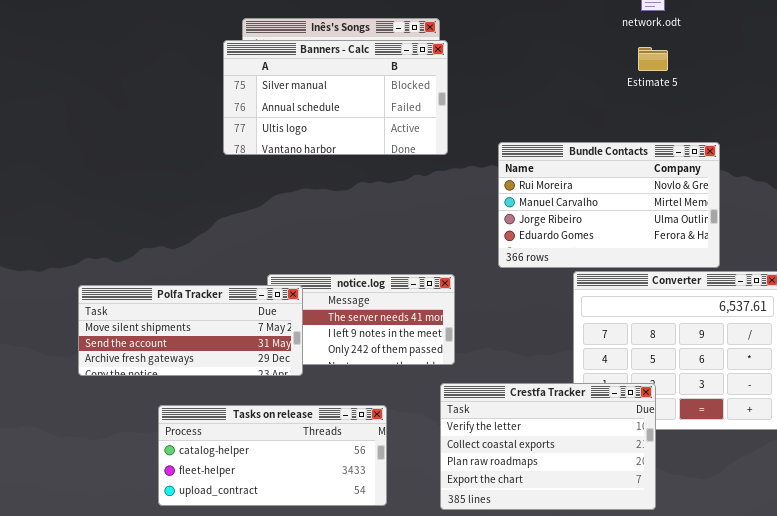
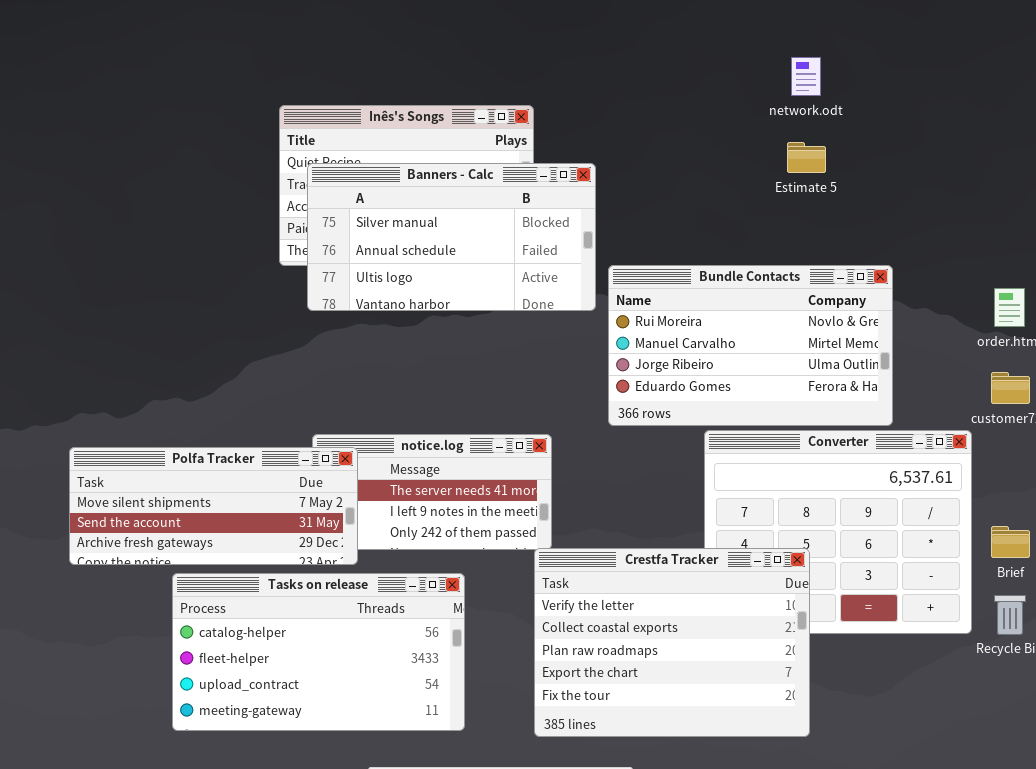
Banners - Calc: [223,40,448,155] -> [307,163,596,311], moved
Crestfa Tracker: [440,383,656,510] -> [534,548,810,737], resized
Tasks on release: [158,405,387,506] -> [172,573,465,731], resized

